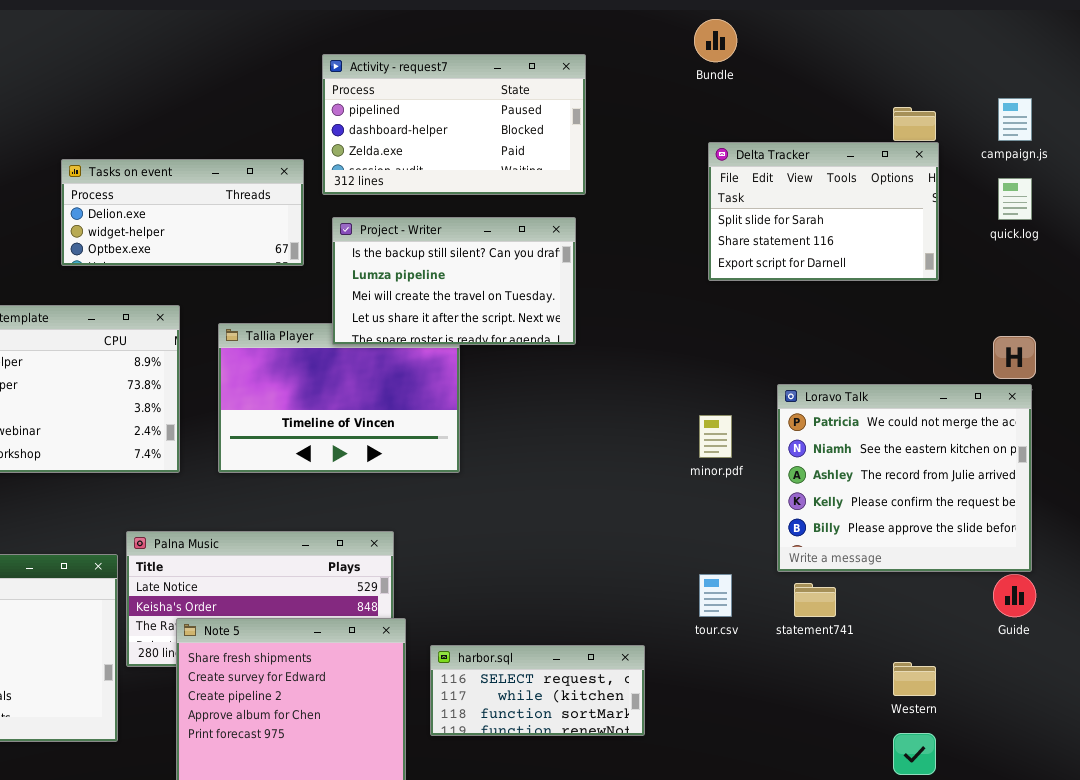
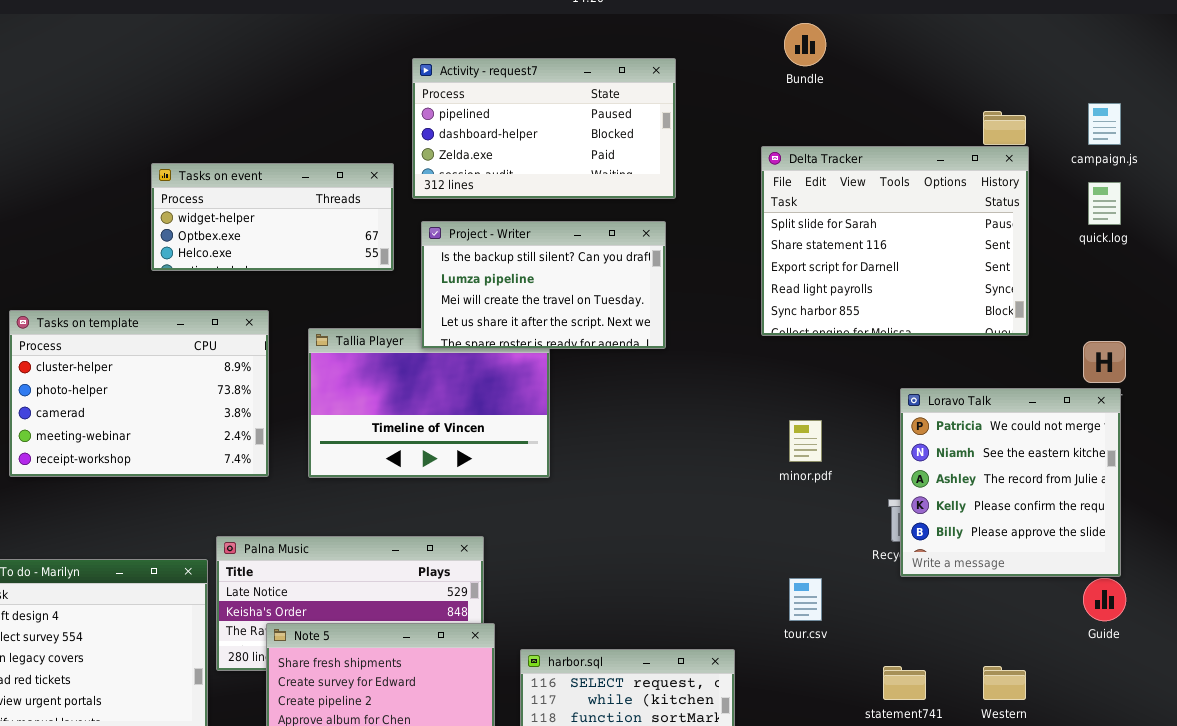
Delta Tracker: [708,142,939,281] -> [761,146,1029,336], resized
Tasks on event: [61,159,304,266] -> [151,163,394,271], scrolled down 1 row
Loravo Talk: [777,384,1032,572] -> [900,388,1121,577], resized
statement741: [794,583,836,617] -> [883,666,926,700], moved

